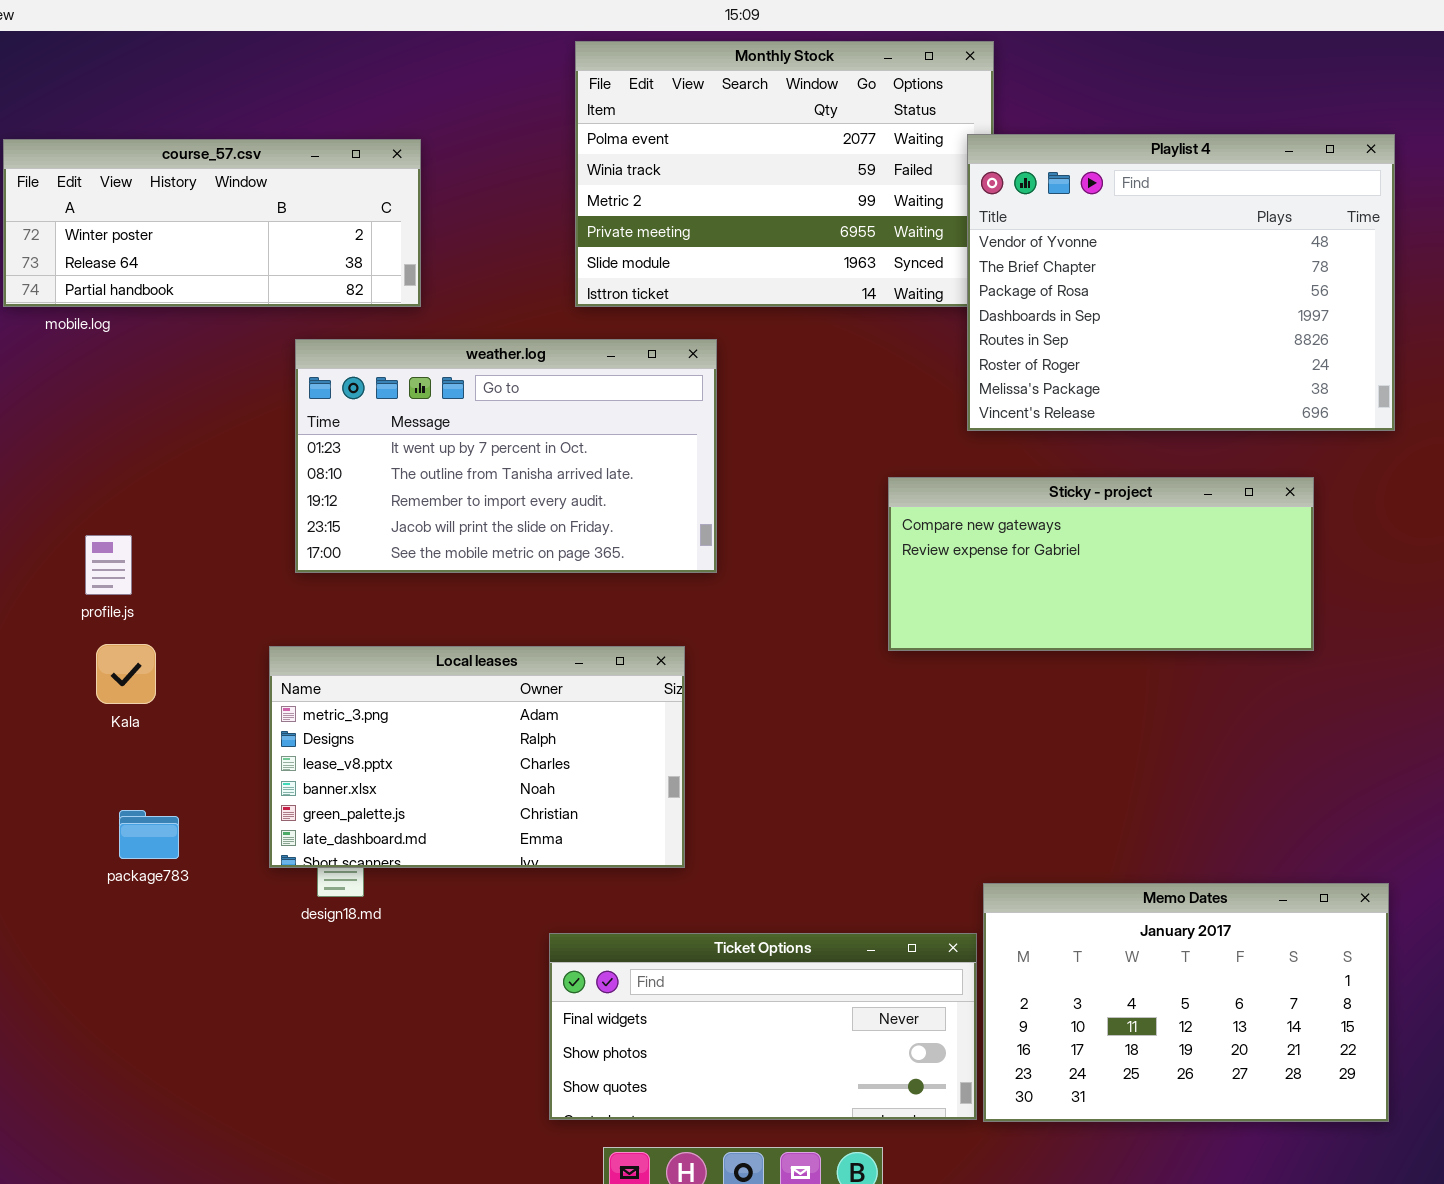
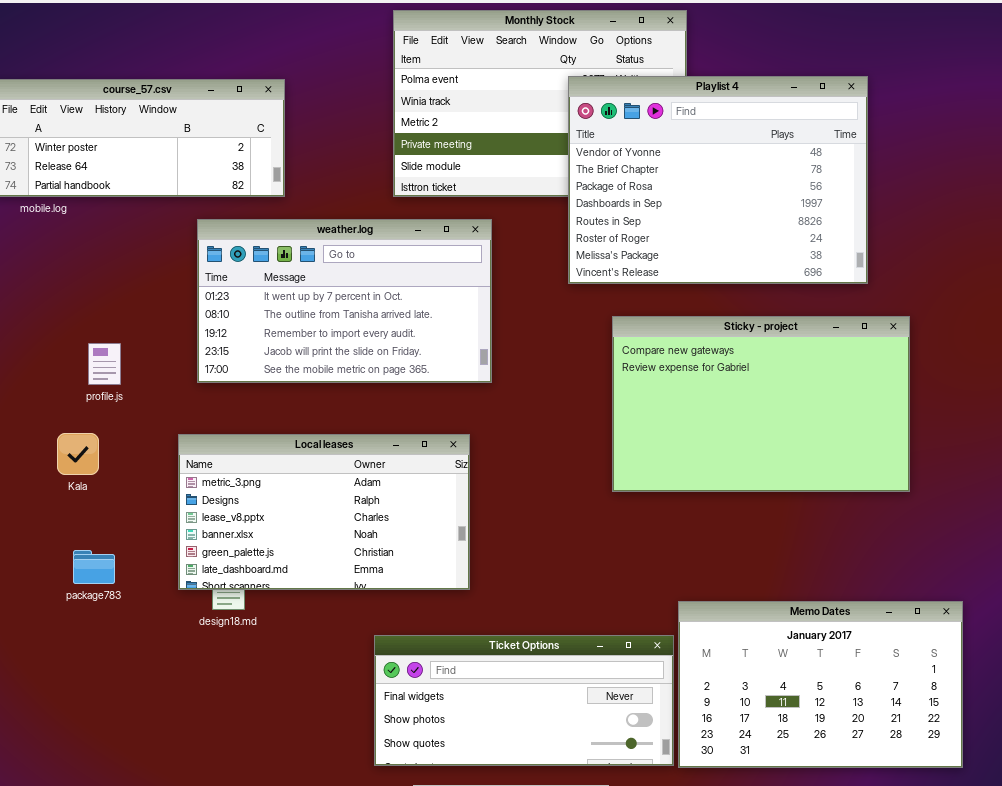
Playlist 4: [967,134,1395,431] -> [568,76,868,284], moved
Sticky - project: [888,477,1314,651] -> [612,316,910,492], resized
profile.js: [85,535,132,595] -> [88,343,121,385], moved

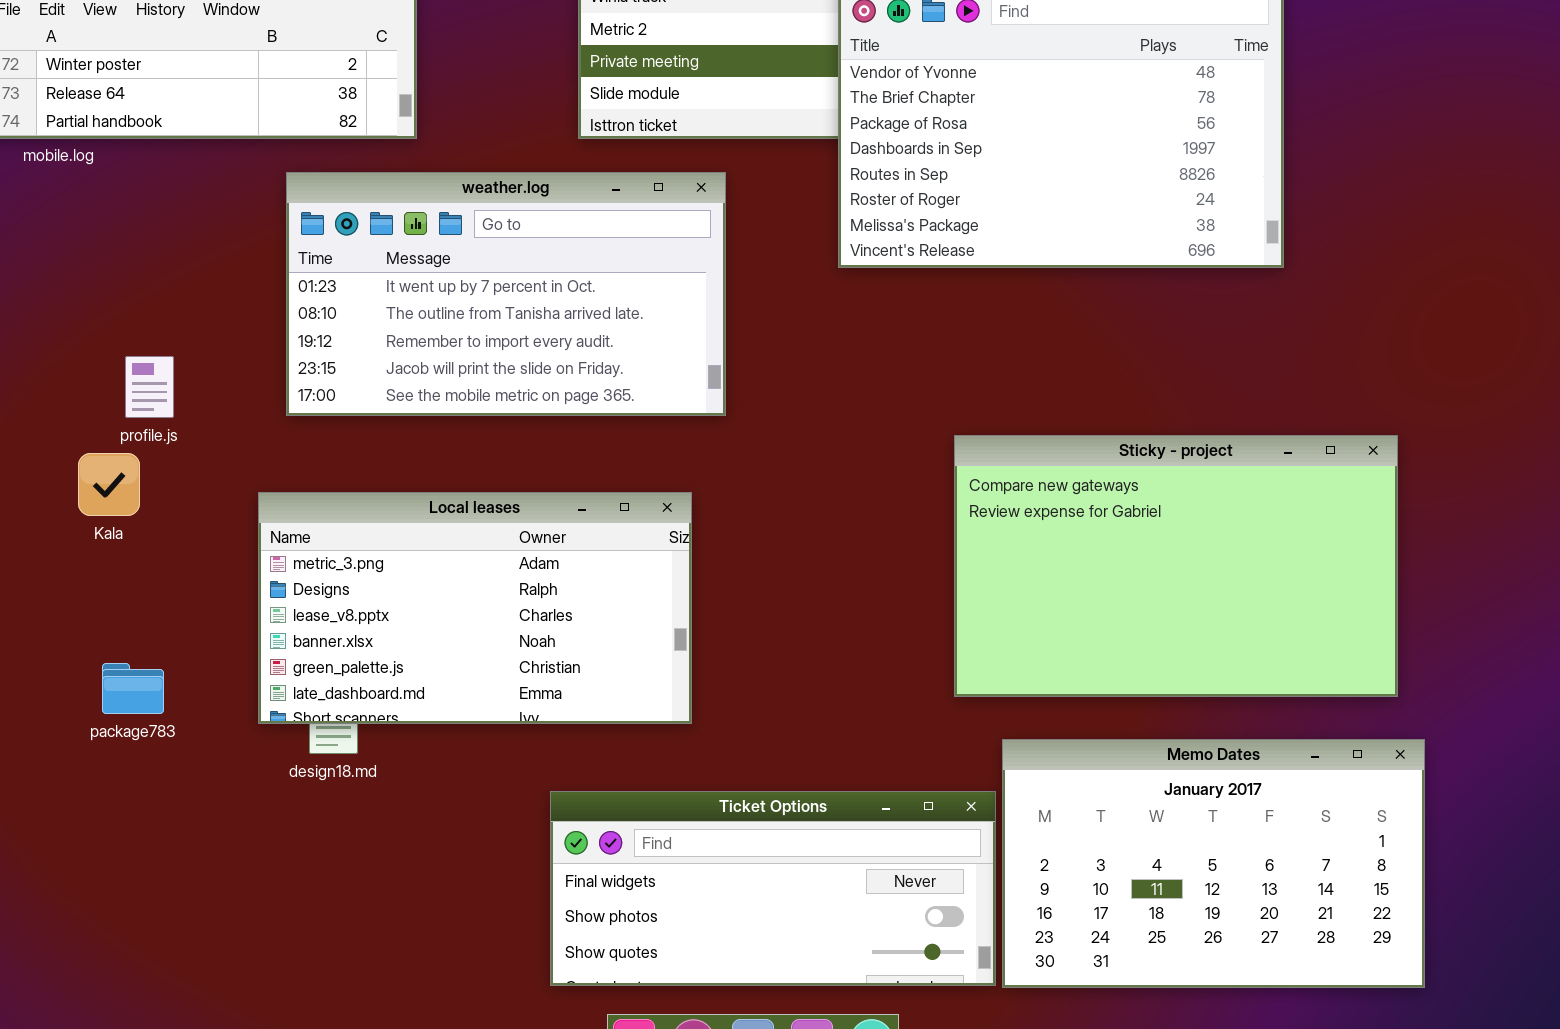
Sticky - project: [612,316,910,492] -> [954,435,1398,697], moved
Kala: [57,433,99,475] -> [78,453,140,516], moved

